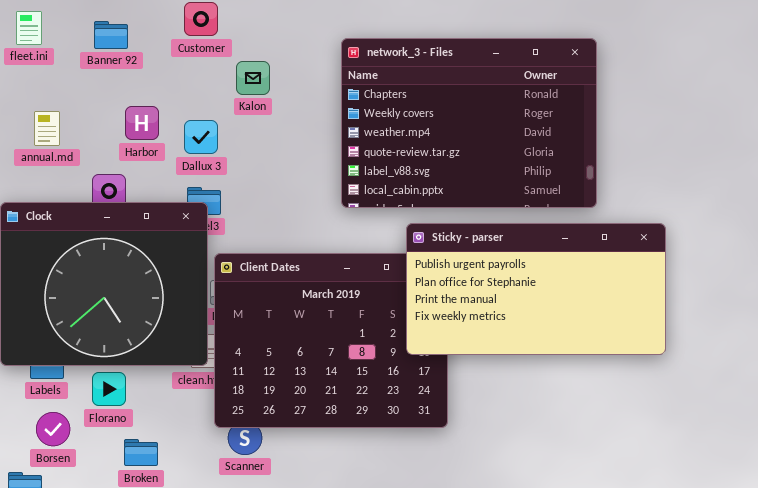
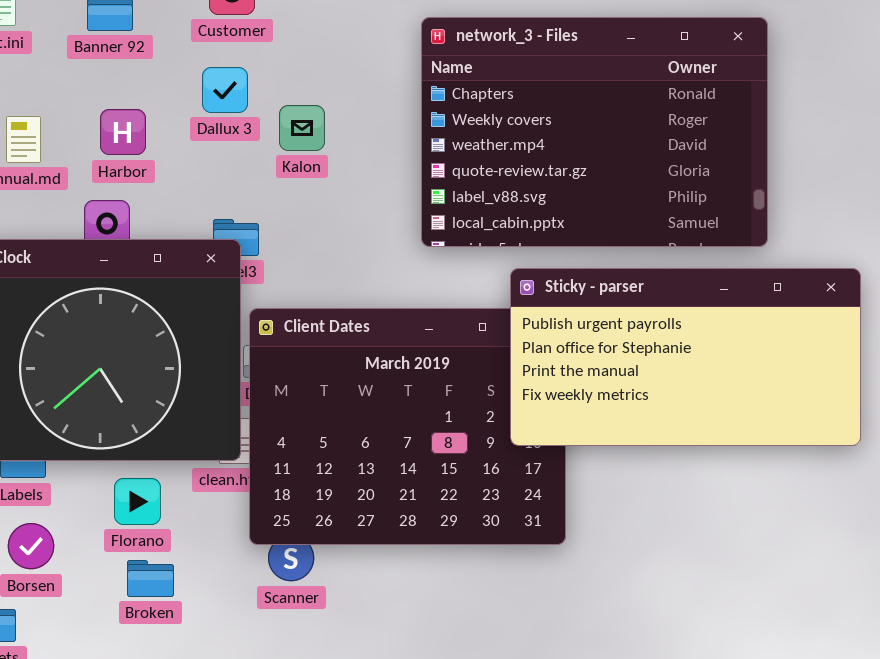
Kalon: [236,61,270,95] -> [279,105,325,151], moved
Harbor: [125,106,159,140] -> [100,109,146,155], moved
Dallux 3: [184,120,218,154] -> [202,67,248,113], moved
Florano: [92,372,126,406] -> [114,478,161,525], moved

